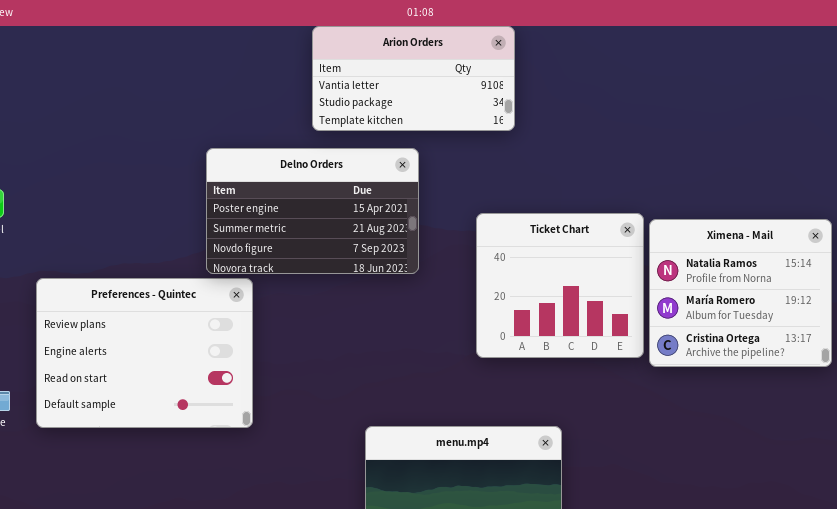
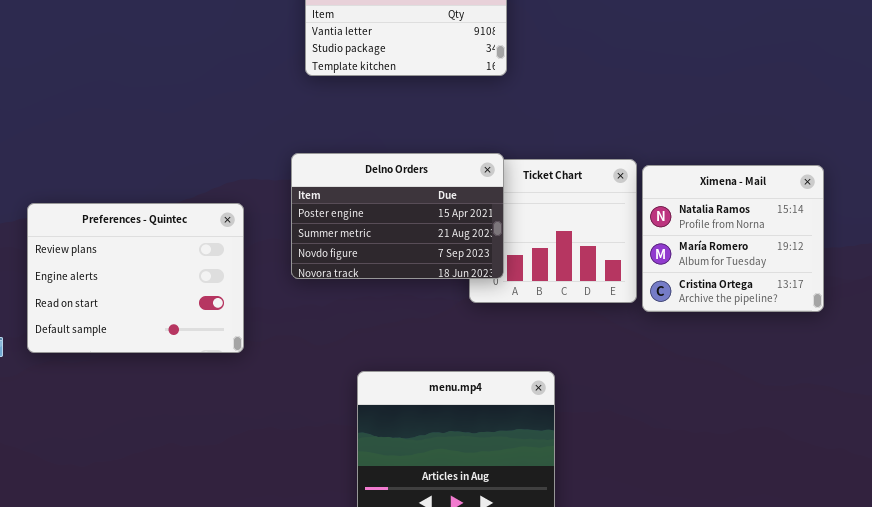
Delno Orders: [206,148,419,274] -> [291,153,504,279], moved
Preferences - Quintec: [36,278,253,428] -> [27,203,244,353], moved

